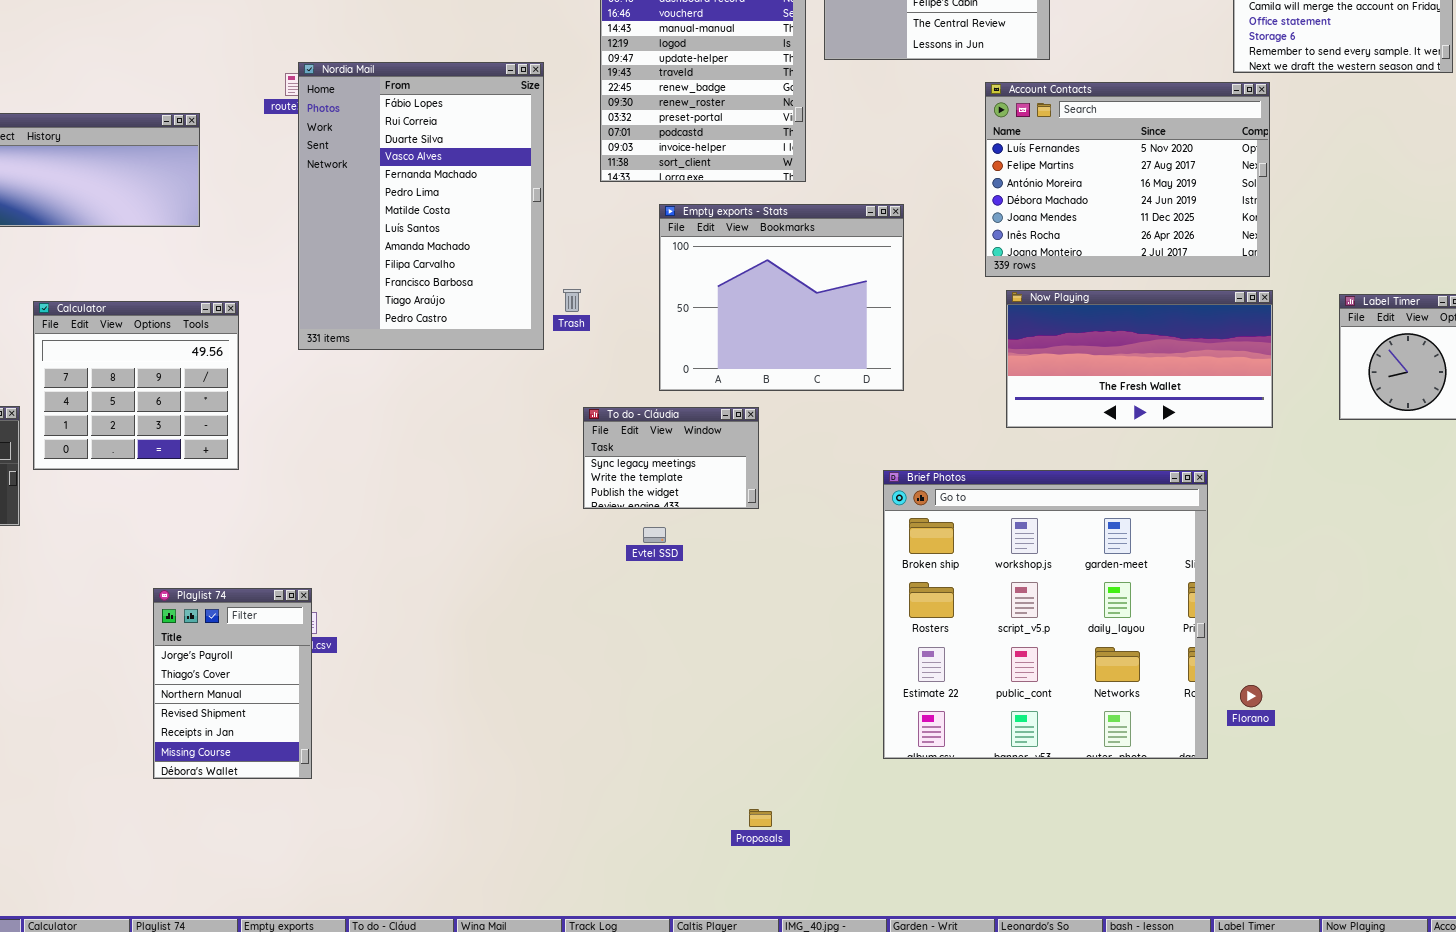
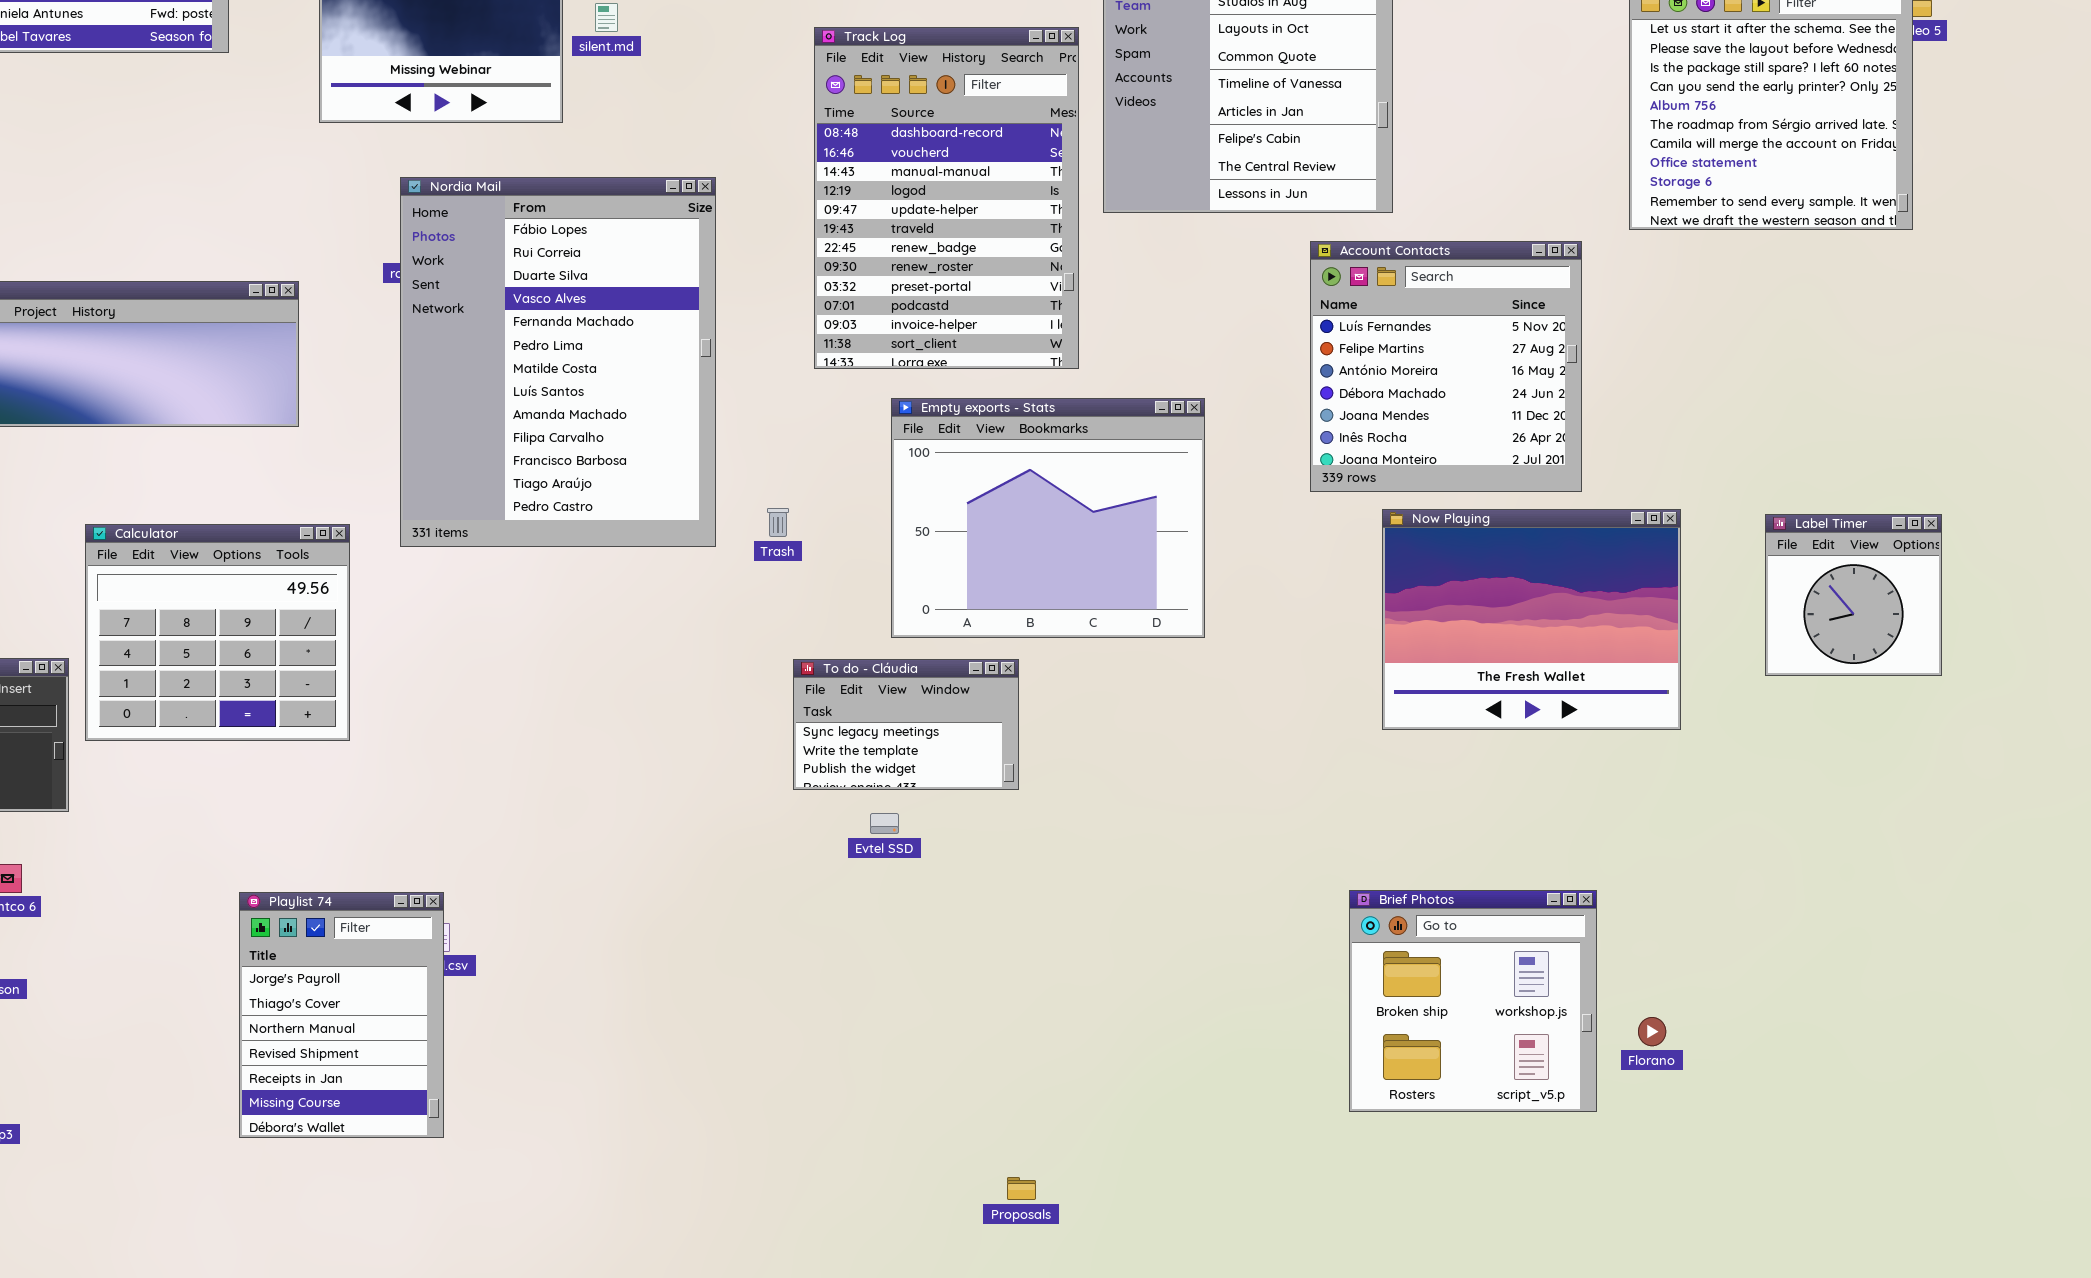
Nordia Mail: [298,62,544,350] -> [400,177,716,547], moved
Account Contacts: [985,82,1270,277] -> [1310,241,1582,492], resized
Now Playing: [1006,290,1273,428] -> [1382,509,1681,730], resized
Brief Photos: [883,470,1208,759] -> [1349,890,1597,1112], resized

